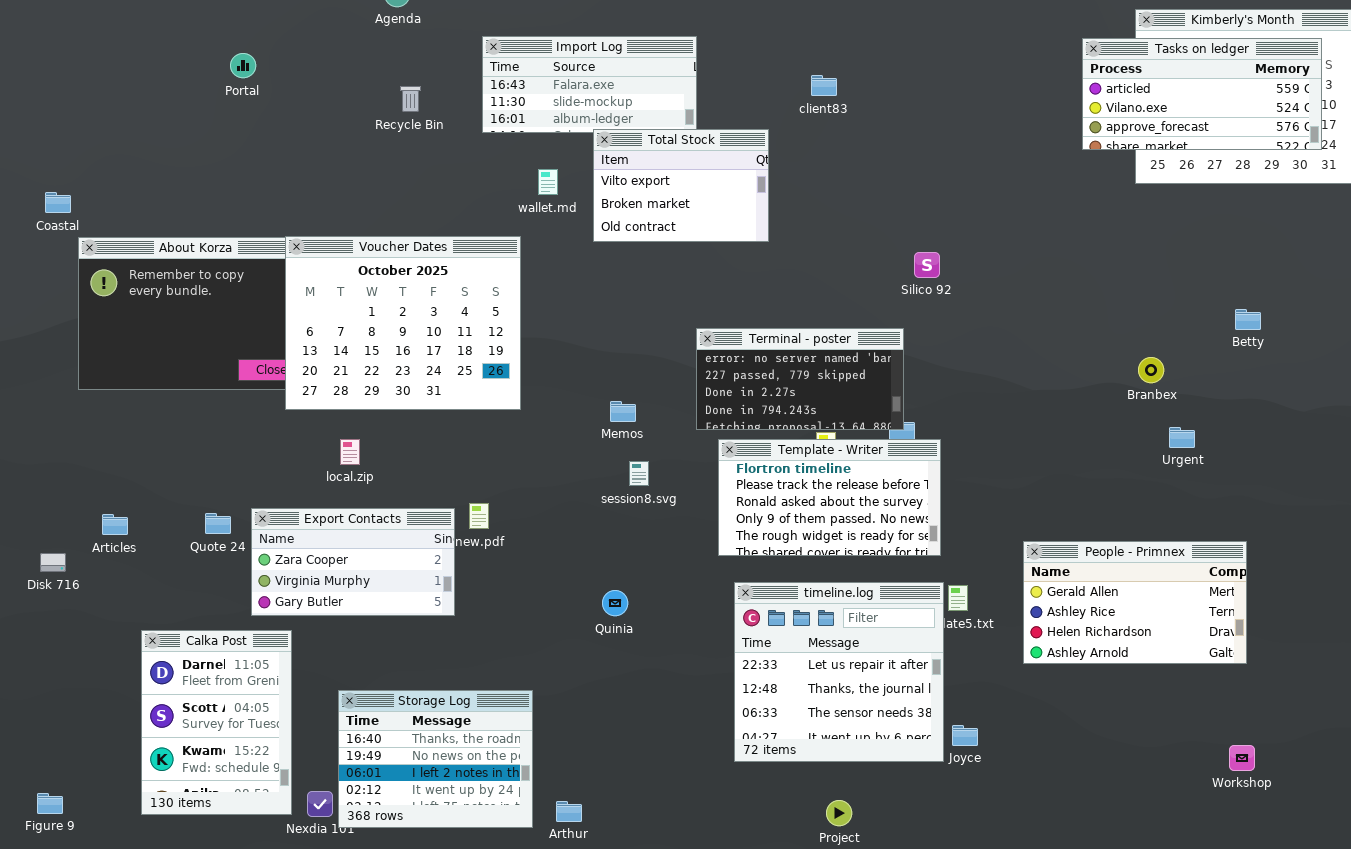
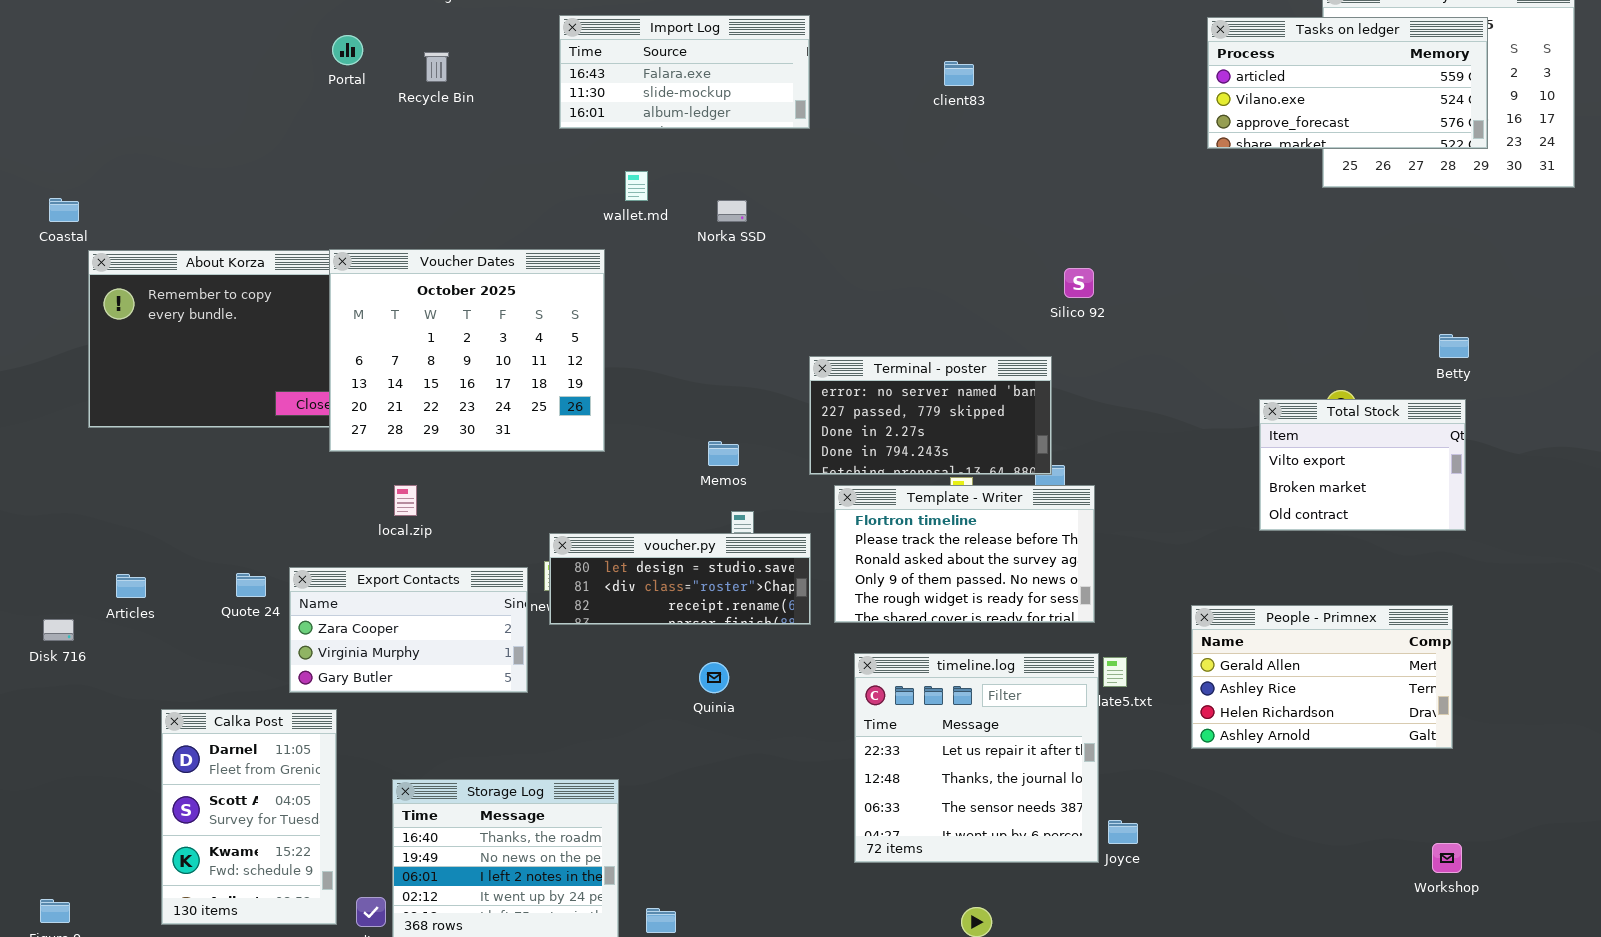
Tasks on ledger: [1082,38,1322,150] -> [1207,17,1488,149], moved
Portal: [230,53,256,78] -> [332,35,363,65], moved
Recycle Bin: [400,86,421,112] -> [424,52,449,82], moved
Total Stock: [593,129,769,242] -> [1259,399,1466,531], moved
voucher.py: none -> [549,533,811,625], opened

